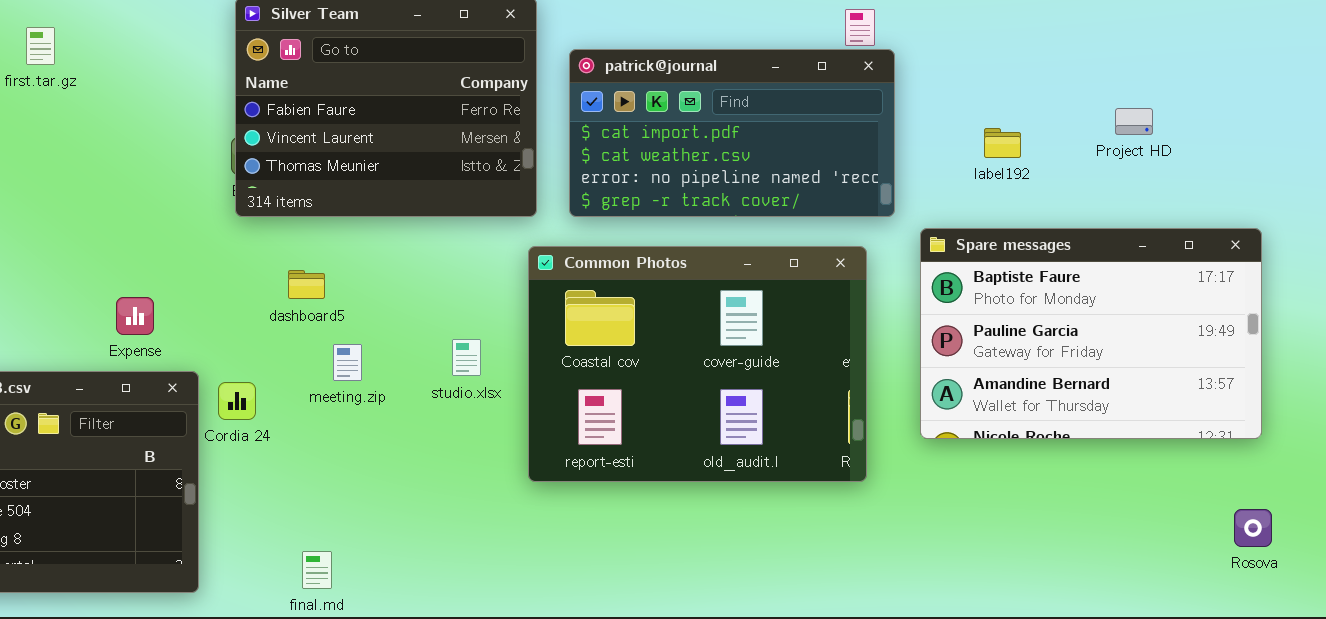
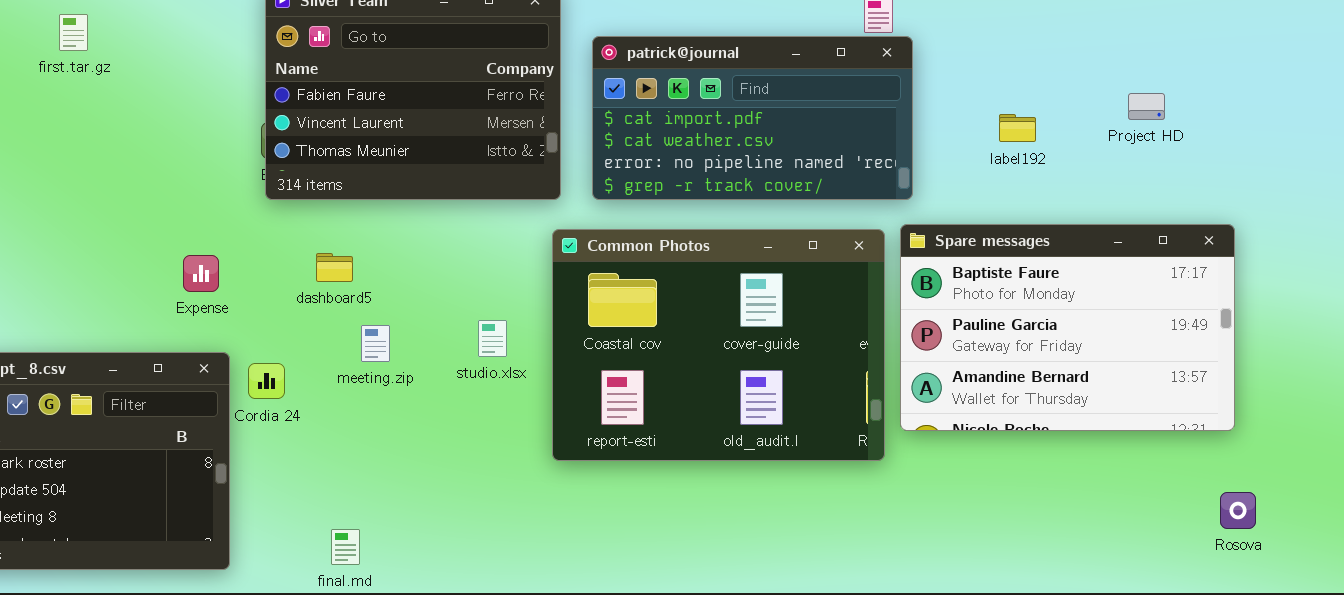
Spare messages: [920,228,1262,439] -> [900,224,1235,431], moved
Expense: [116,297,154,335] -> [183,255,219,292], moved
Rosova: [1234,509,1272,547] -> [1220,492,1256,529], moved

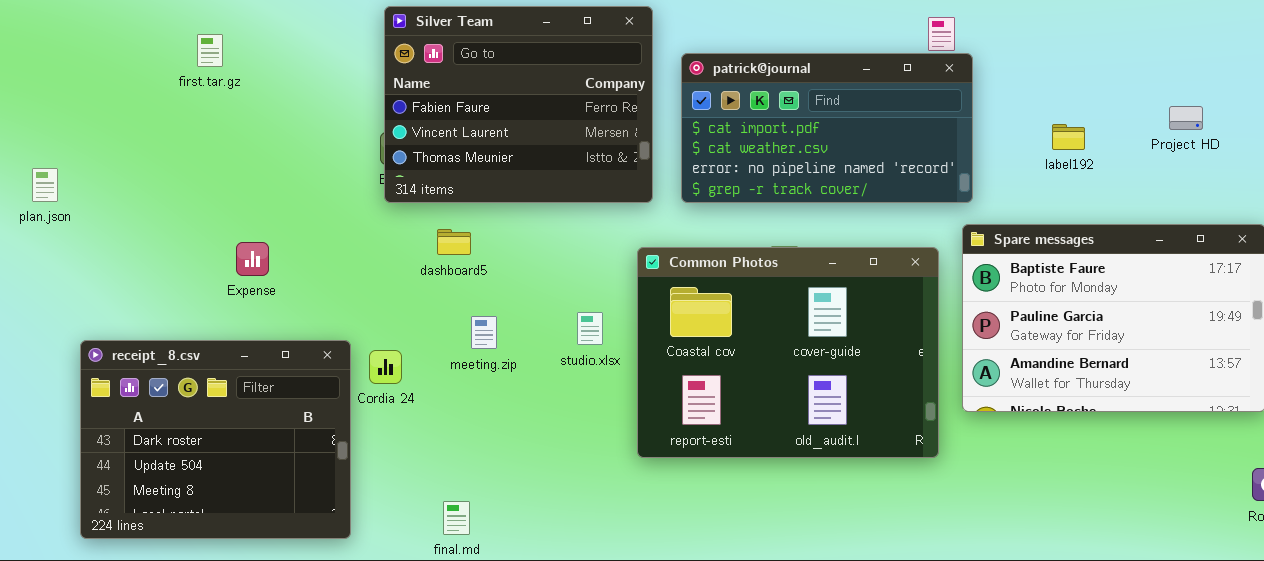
Common Photos: [552,229,885,461] -> [637,247,939,458], moved
dashboard5: [316,253,353,282] -> [437,229,471,255], moved
Expense: [183,255,219,292] -> [236,242,269,276], moved

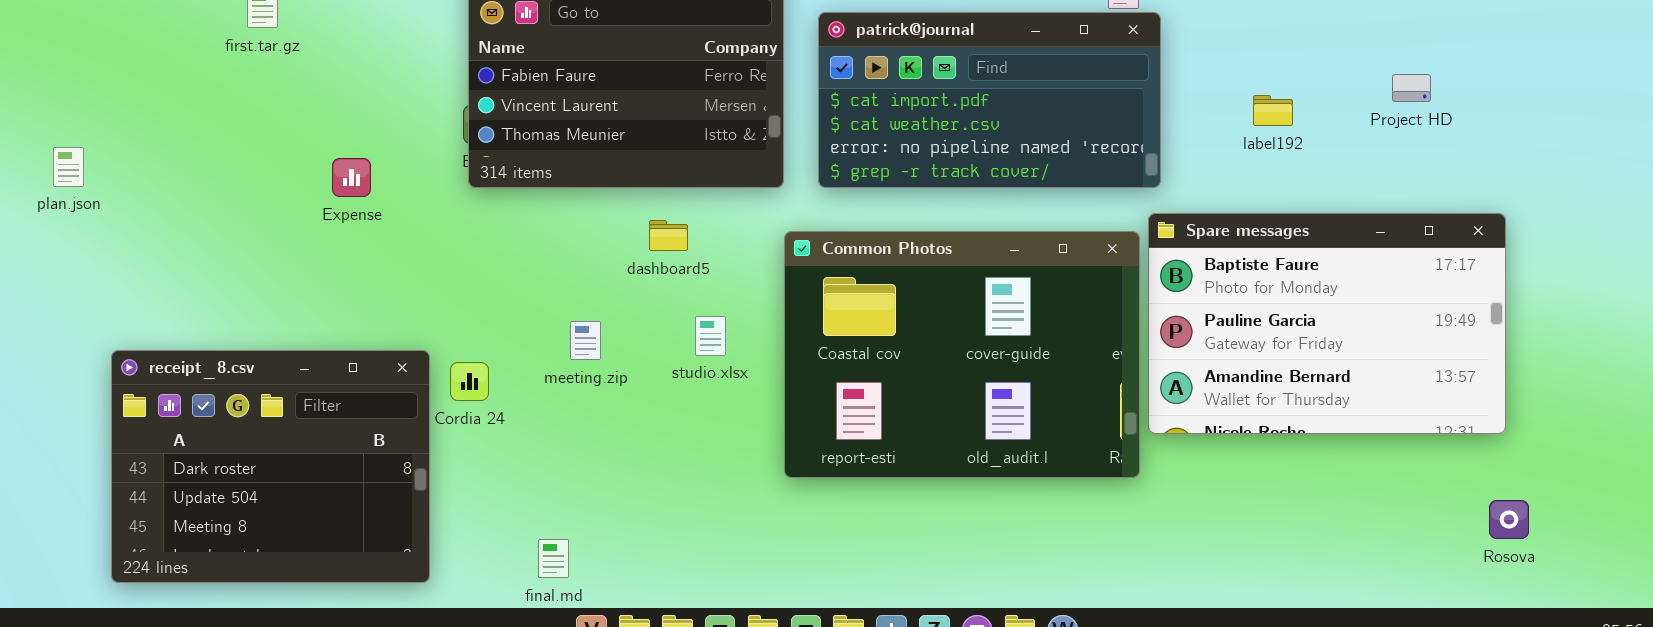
dashboard5: [437,229,471,255] -> [649,220,688,251], moved
Expense: [236,242,269,276] -> [332,158,371,197], moved
Common Photos: [637,247,939,458] -> [784,231,1140,478], moved

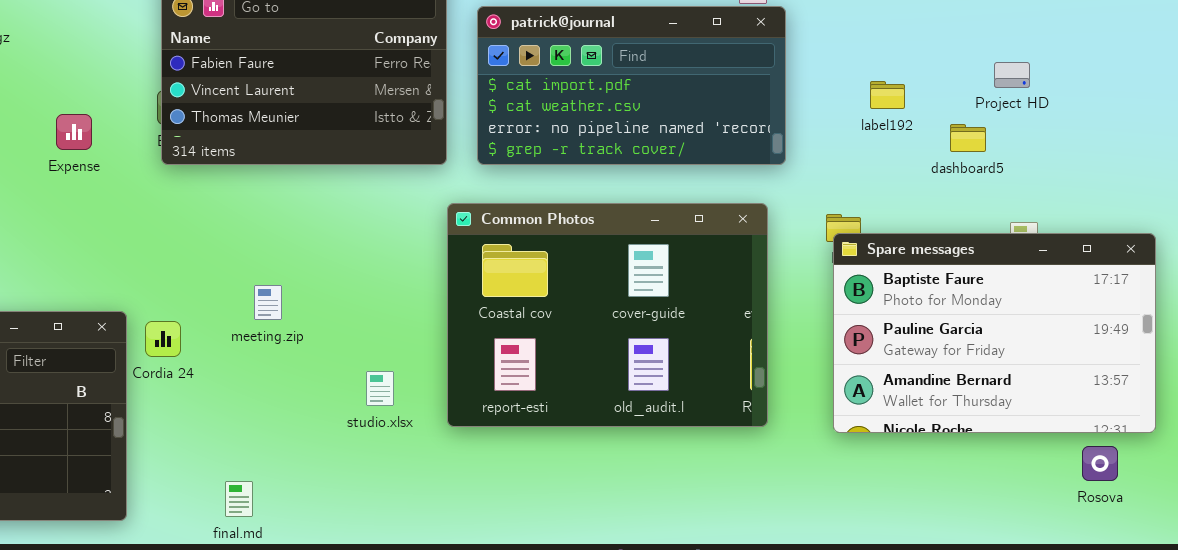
Expense: [332,158,371,197] -> [56,114,92,150], moved
Spare messages: [1148,213,1506,434] -> [833,233,1156,433], moved
dashboard5: [649,220,688,251] -> [950,124,986,152], moved
studio.xlsx: [695,316,726,356] -> [366,371,394,406], moved

